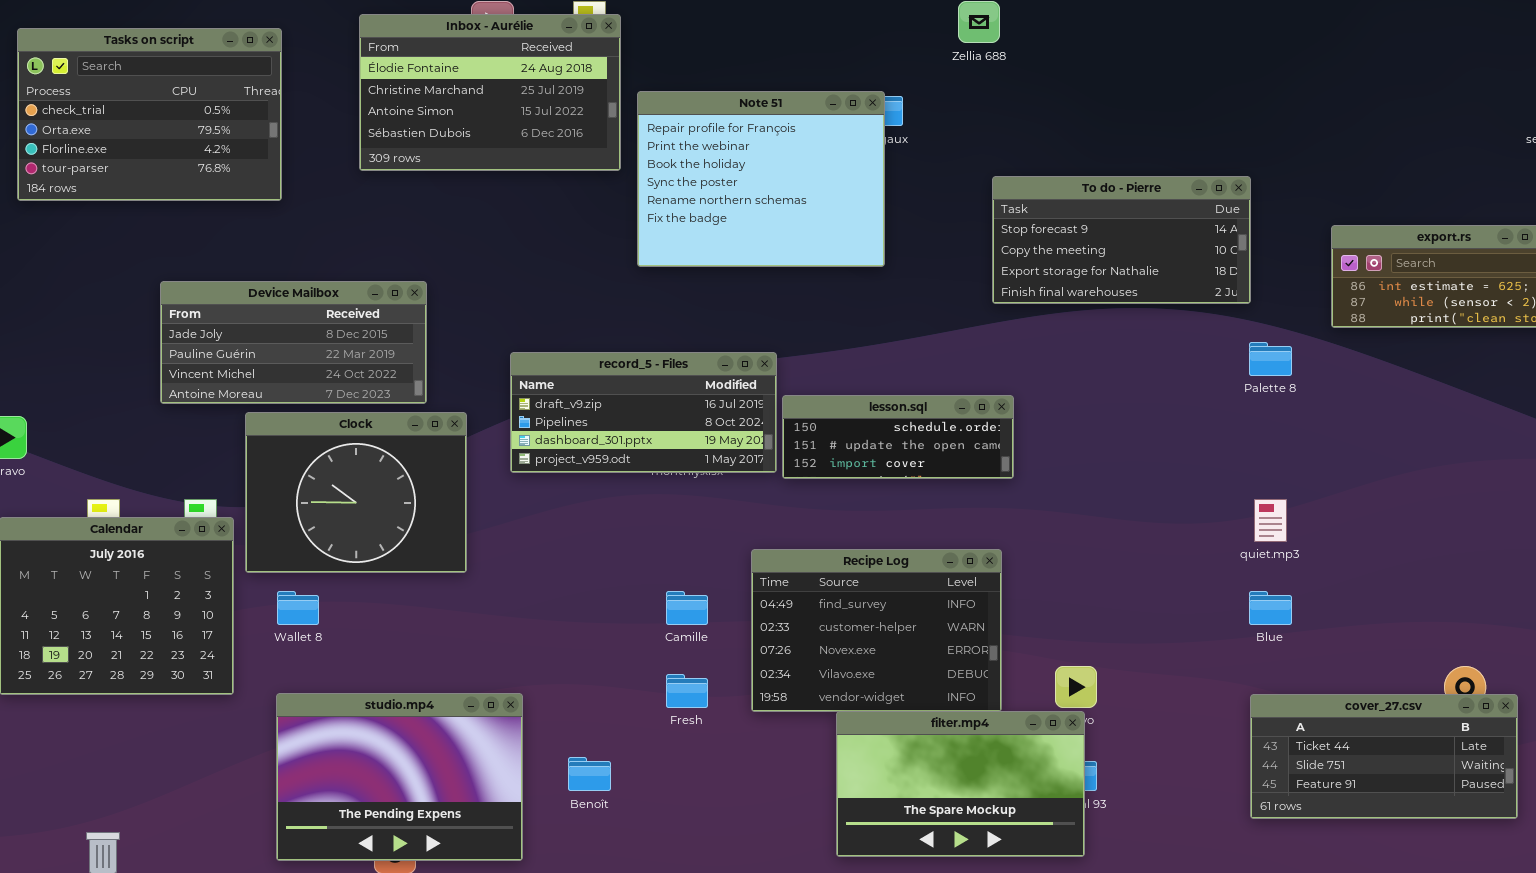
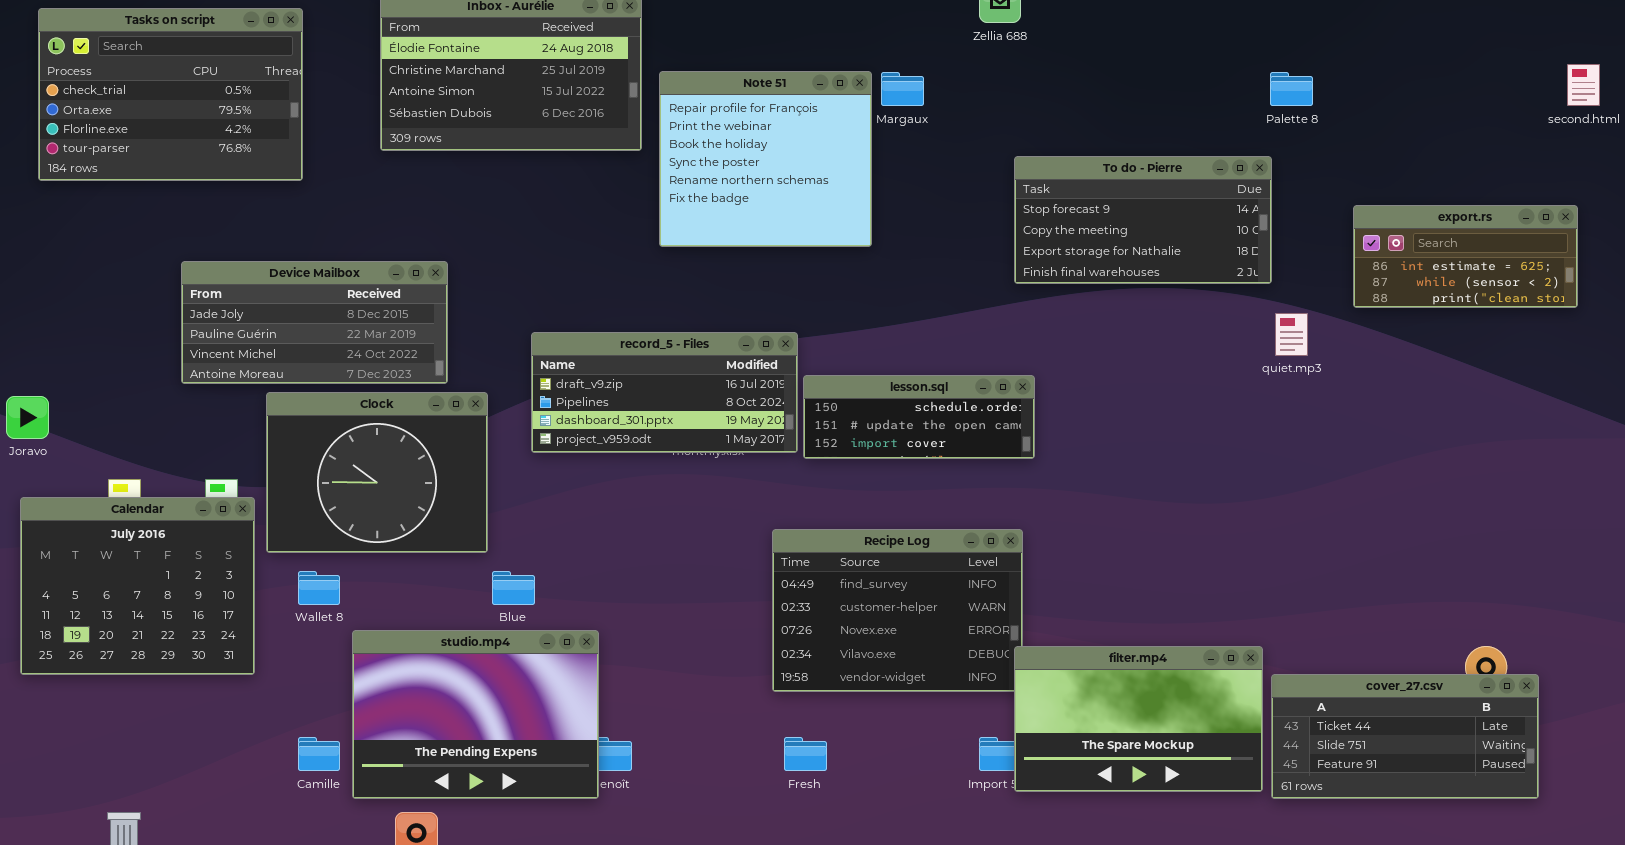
Note 51: [637,91,885,267] -> [659,71,872,247], resized
Palette 8: [1249,342,1292,376] -> [1270,72,1313,106], moved
quiet.mp3: [1254,499,1287,542] -> [1275,313,1308,356], moved
Camille: [666,591,708,625] -> [298,737,340,771], moved
Blue: [1249,591,1292,625] -> [492,571,535,605], moved
Fresh: [666,674,708,708] -> [784,737,827,771], moved
studio.mp4: [276,693,523,861] -> [352,630,599,799], moved
filter.mp4: [836,711,1085,857] -> [1014,646,1263,792], moved

